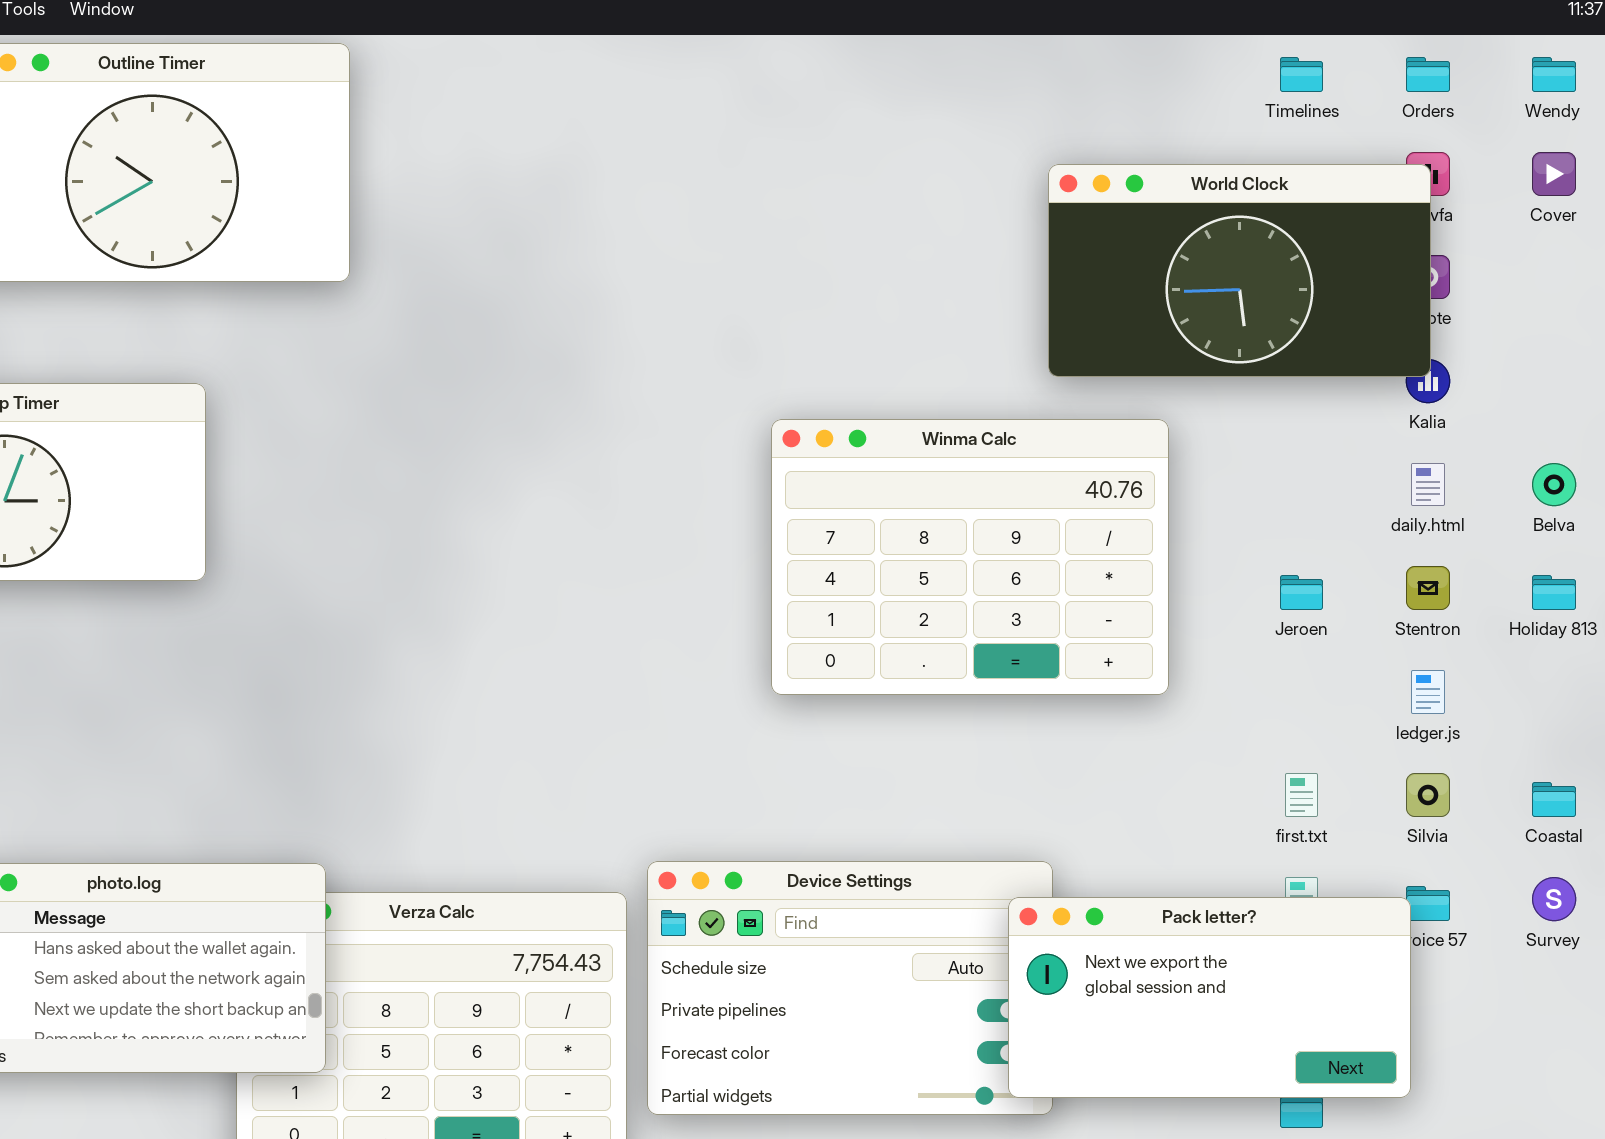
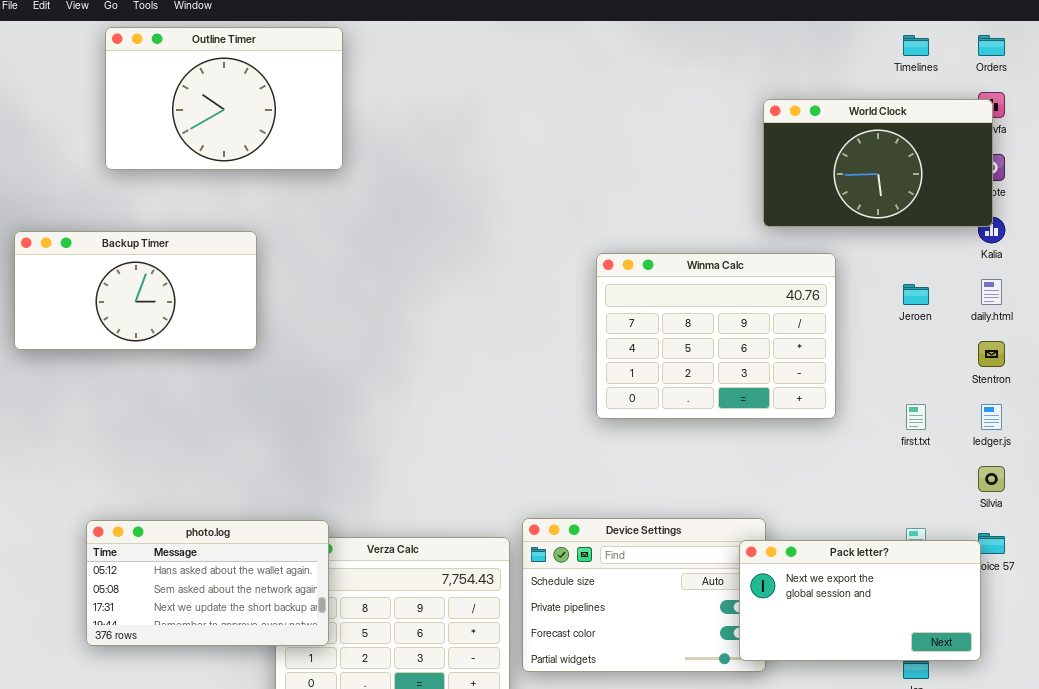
Jeroen: [1280,575,1323,610] -> [903,284,929,305], moved
first.txt: [1285,773,1318,817] -> [906,404,926,430], moved

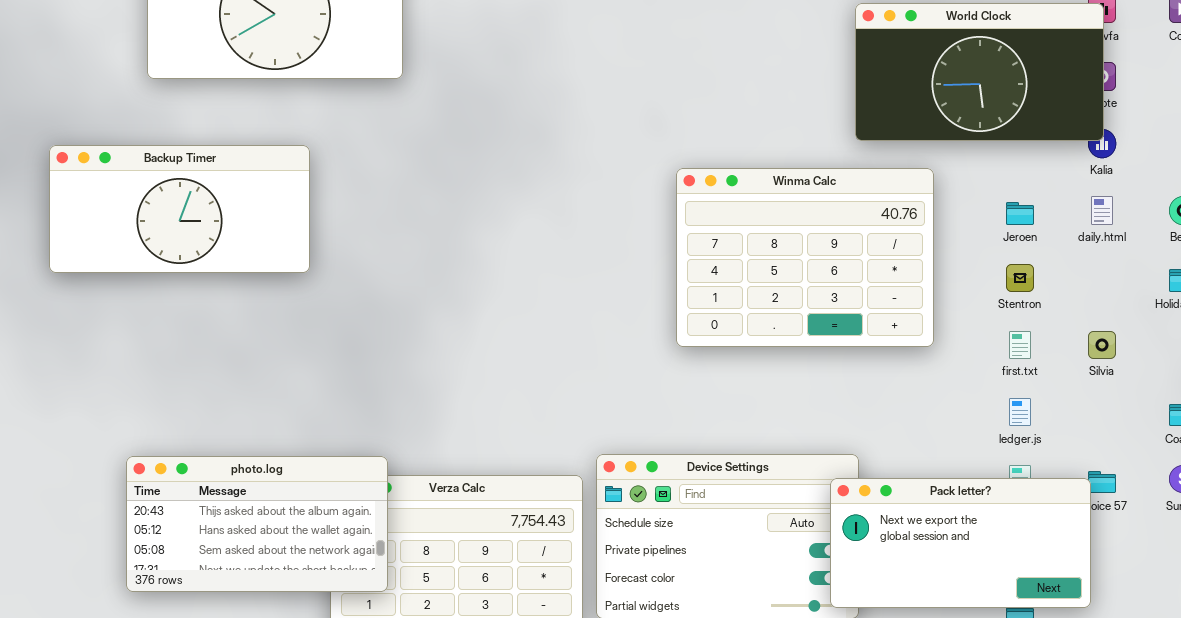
Stentron: [978,341,1005,367] -> [1006,264,1034,292], moved
ledger.js: [981,404,1002,430] -> [1009,398,1031,426], moved
Silvia: [978,466,1005,492] -> [1088,331,1116,359], moved
photo.log: [86,520,329,646] -> [126,456,388,592], scrolled up 1 row

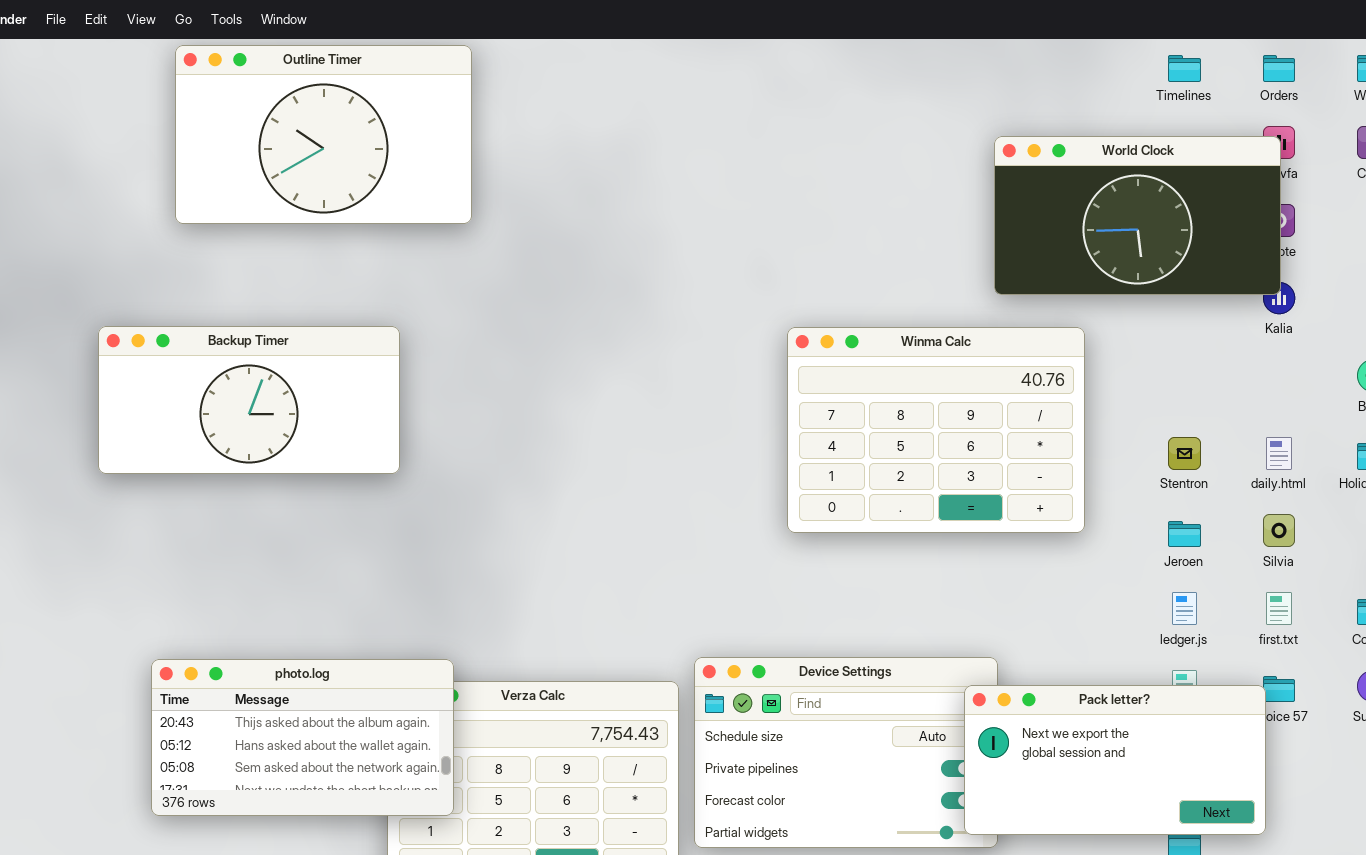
Backup Timer: [49,145,310,273] -> [98,326,400,474], moved
daily.html: [1091,196,1113,225] -> [1266,437,1292,470], moved
Jeroen: [1006,202,1034,225] -> [1168,521,1201,547], moved
first.txt: [1009,331,1031,359] -> [1266,592,1292,625], moved

